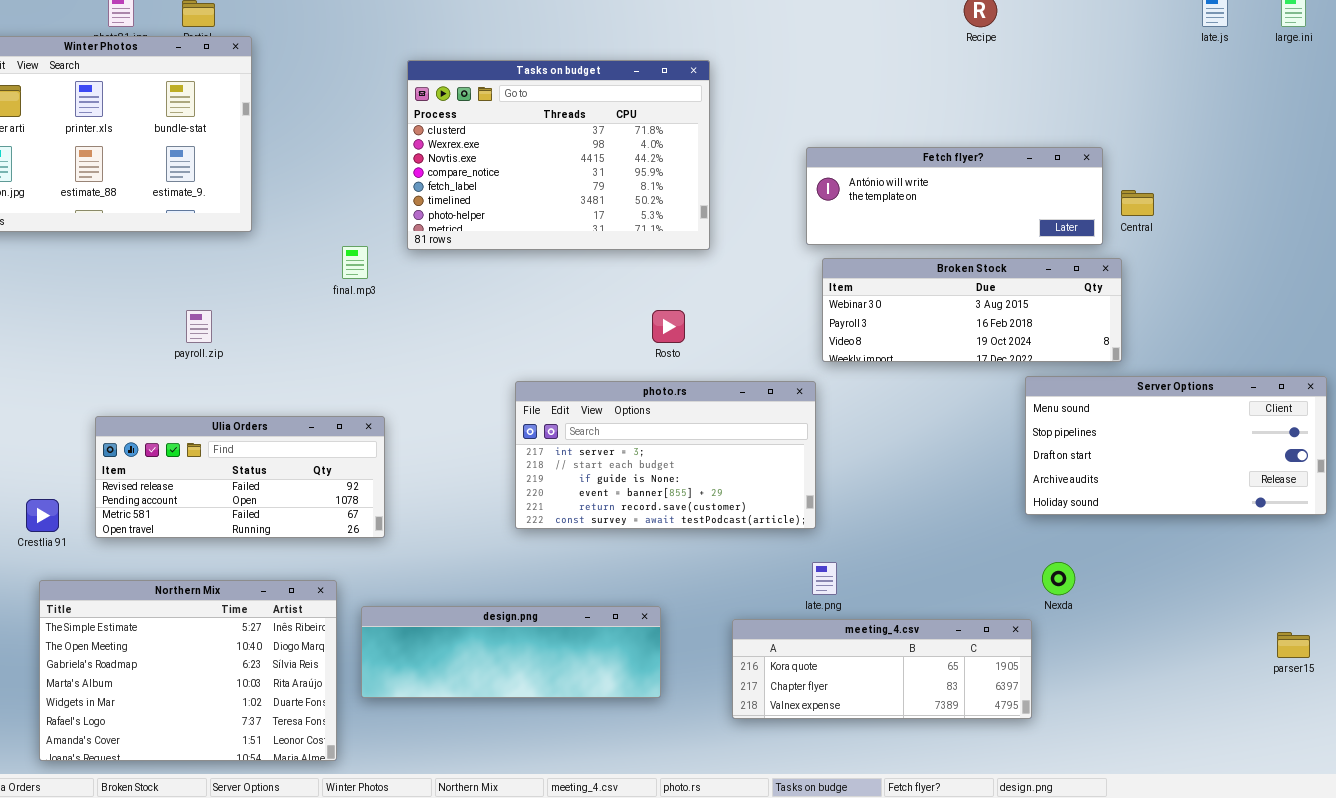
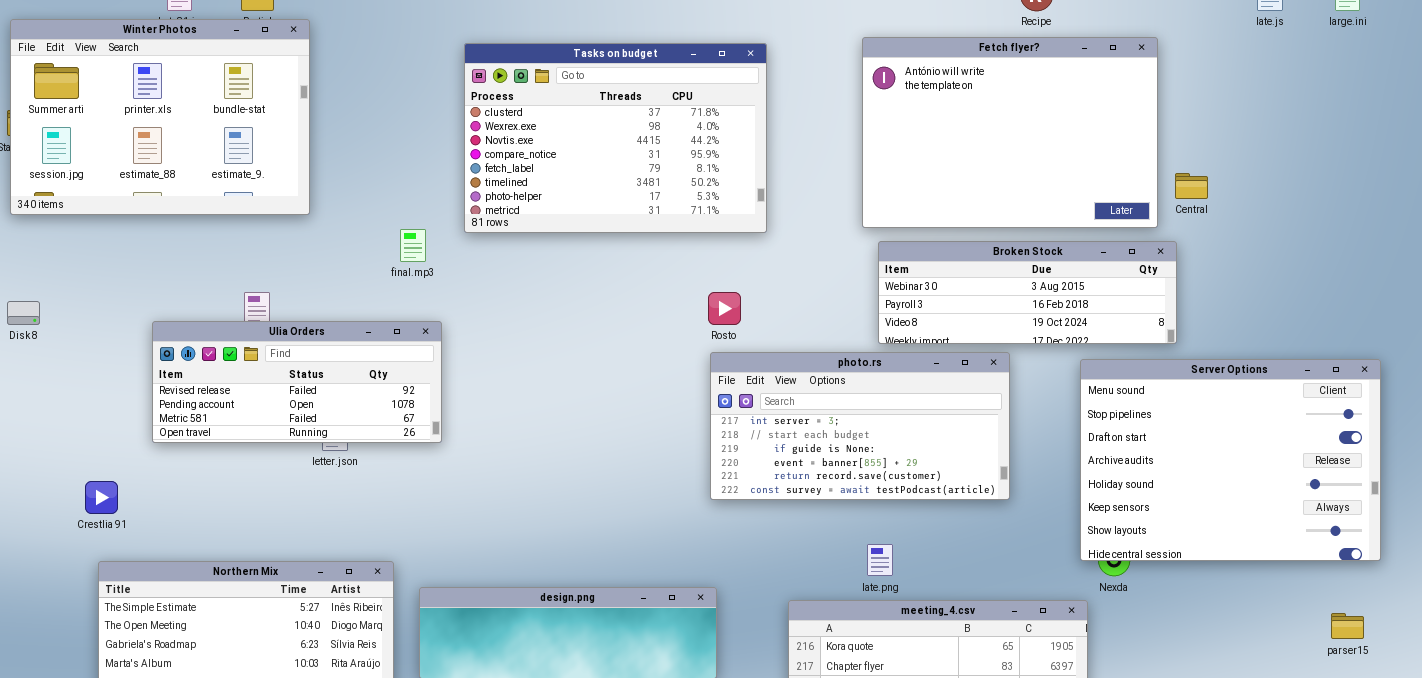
Fetch flyer?: [806,147,1103,245] -> [862,37,1158,228], resized
Server Options: [1025,376,1327,515] -> [1080,359,1381,561], resized
photo.rs: [515,381,816,529] -> [710,352,1010,500], moved
Ulia Orders: [95,416,385,538] -> [152,321,442,443], moved

